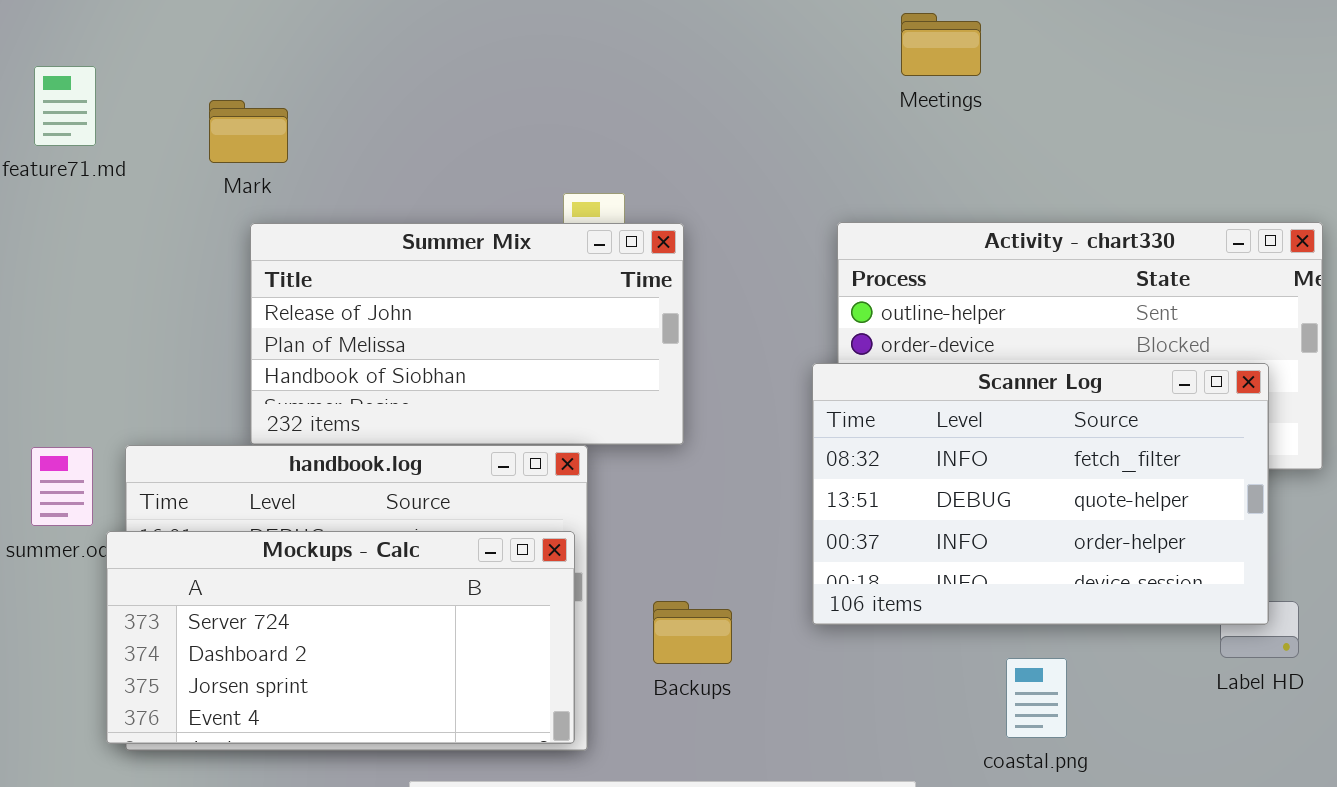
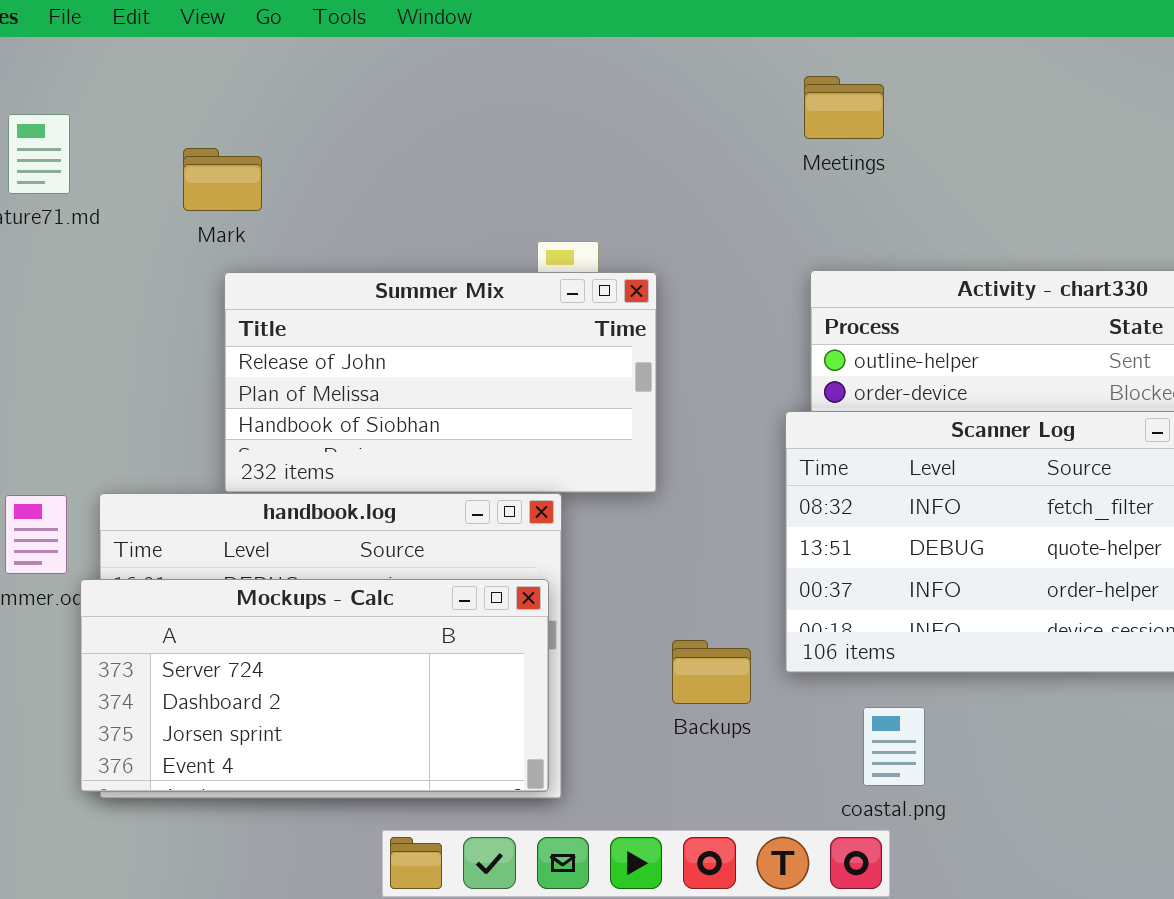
Meetings: [901,13,981,76] -> [804,76,884,139], moved
Backups: [653,601,732,664] -> [672,640,751,704], moved
coastal.png: [1006,658,1067,738] -> [863,707,925,786], moved

